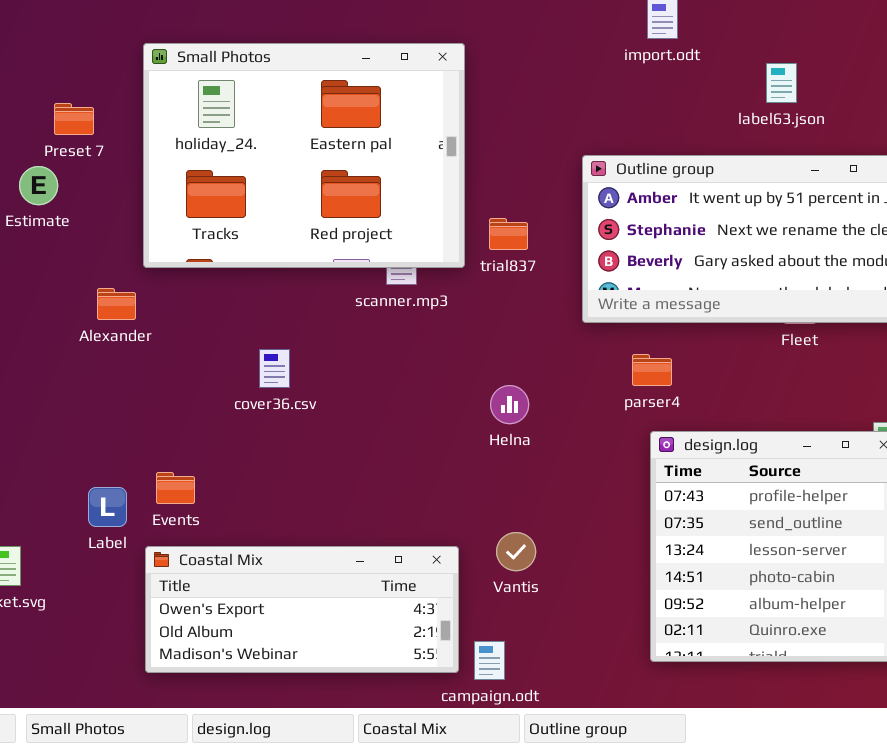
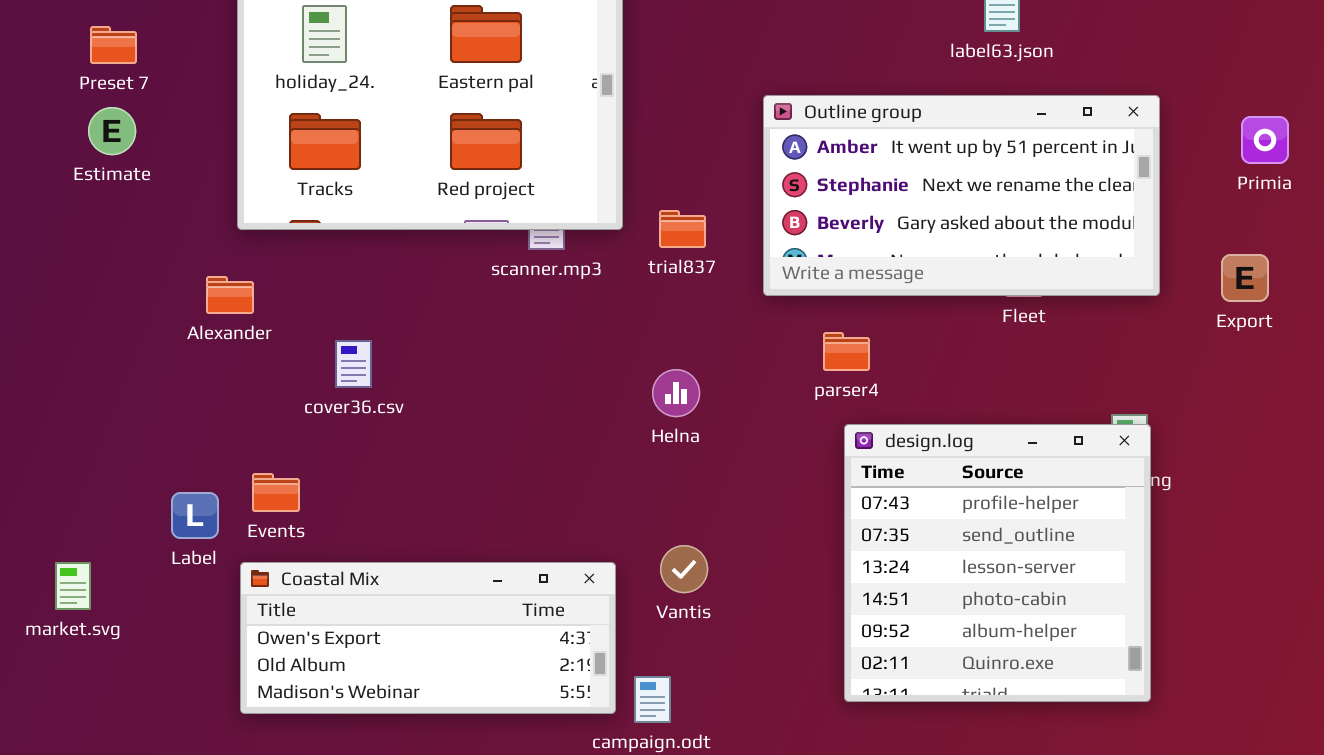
Preset 7: [54,103,94,135] -> [90,26,137,64], moved
trial837: [489,218,528,250] -> [659,210,706,248], moved
Alexander: [97,288,136,320] -> [206,276,254,314], moved
cover36.csv: [259,349,290,388] -> [335,340,372,388], moved

